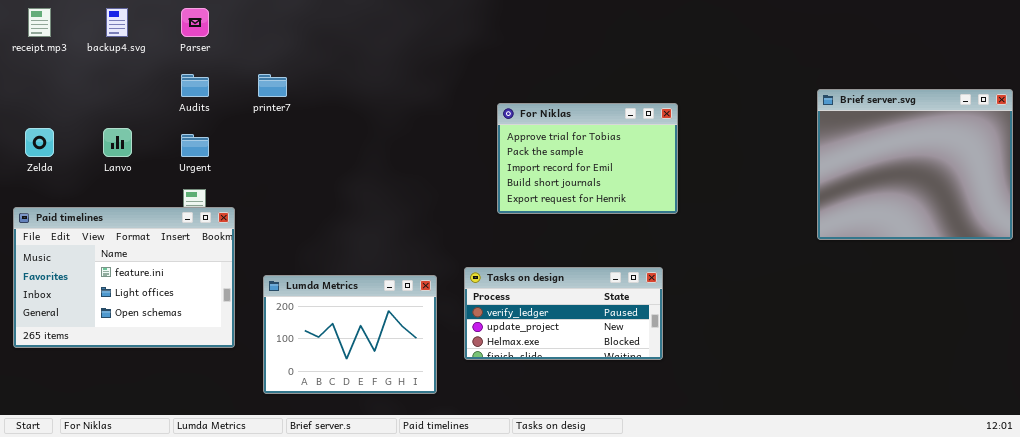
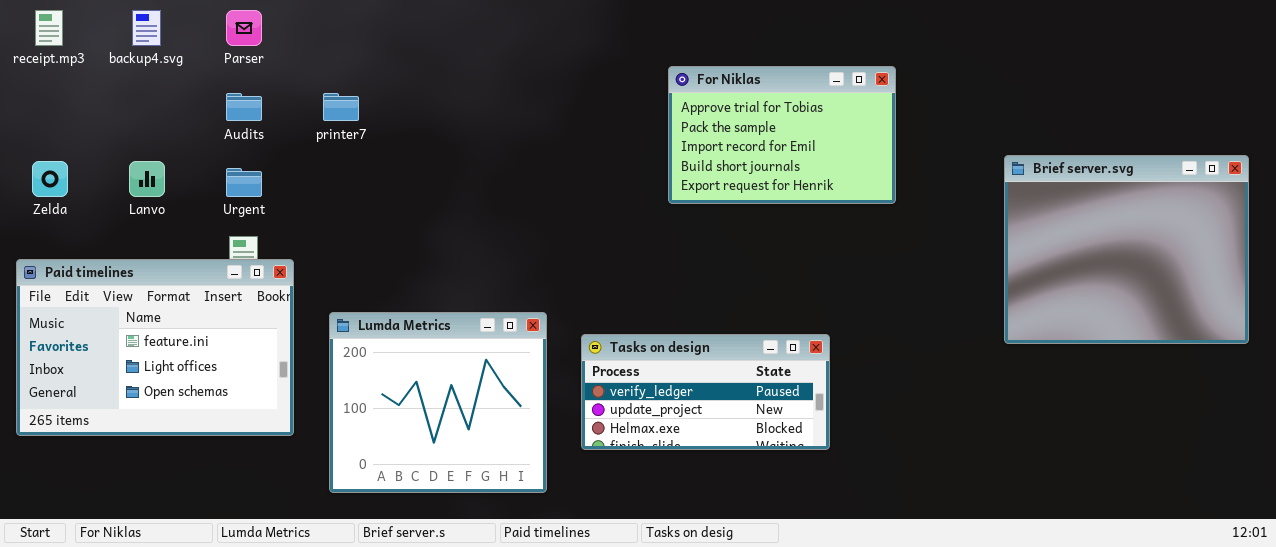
Brief server.svg: [817,89,1013,240] -> [1004,155,1249,344], moved
For Niklas: [497,103,678,214] -> [668,66,896,204], moved
Lumda Metrics: [263,275,437,394] -> [329,312,547,493], resized

